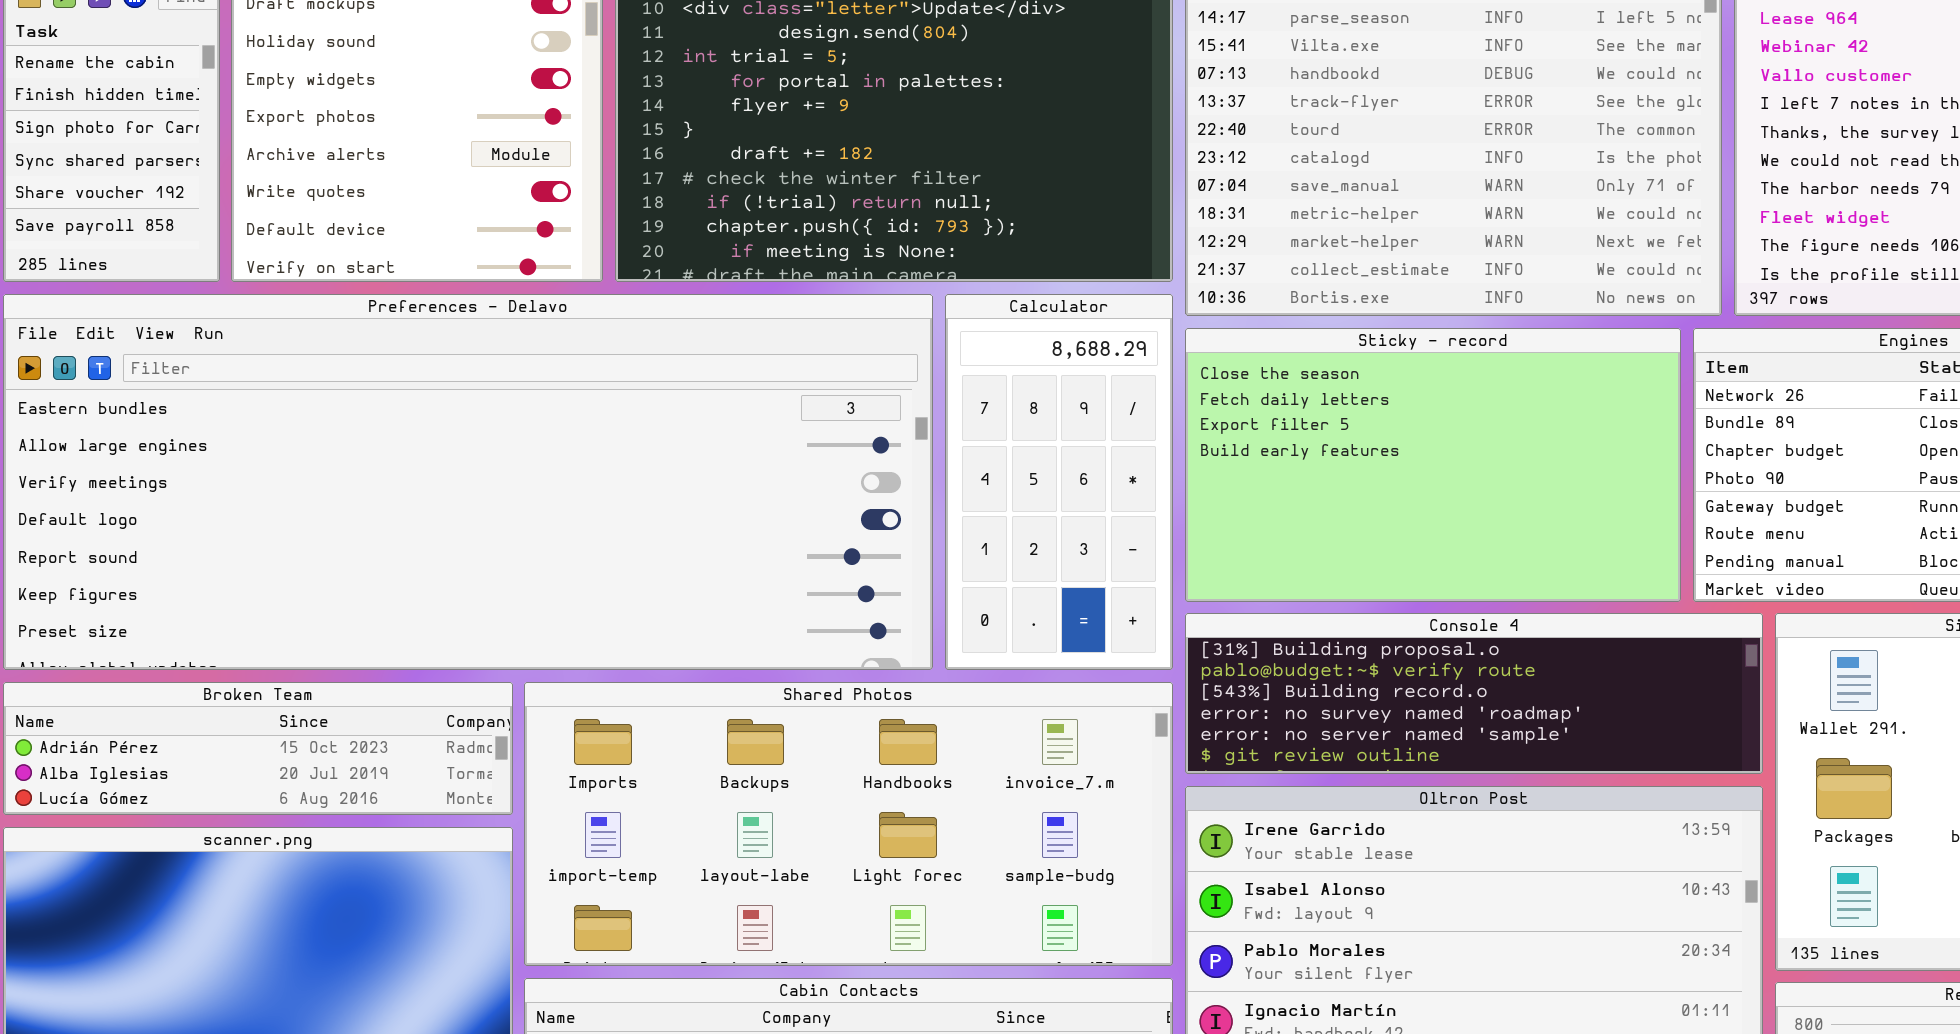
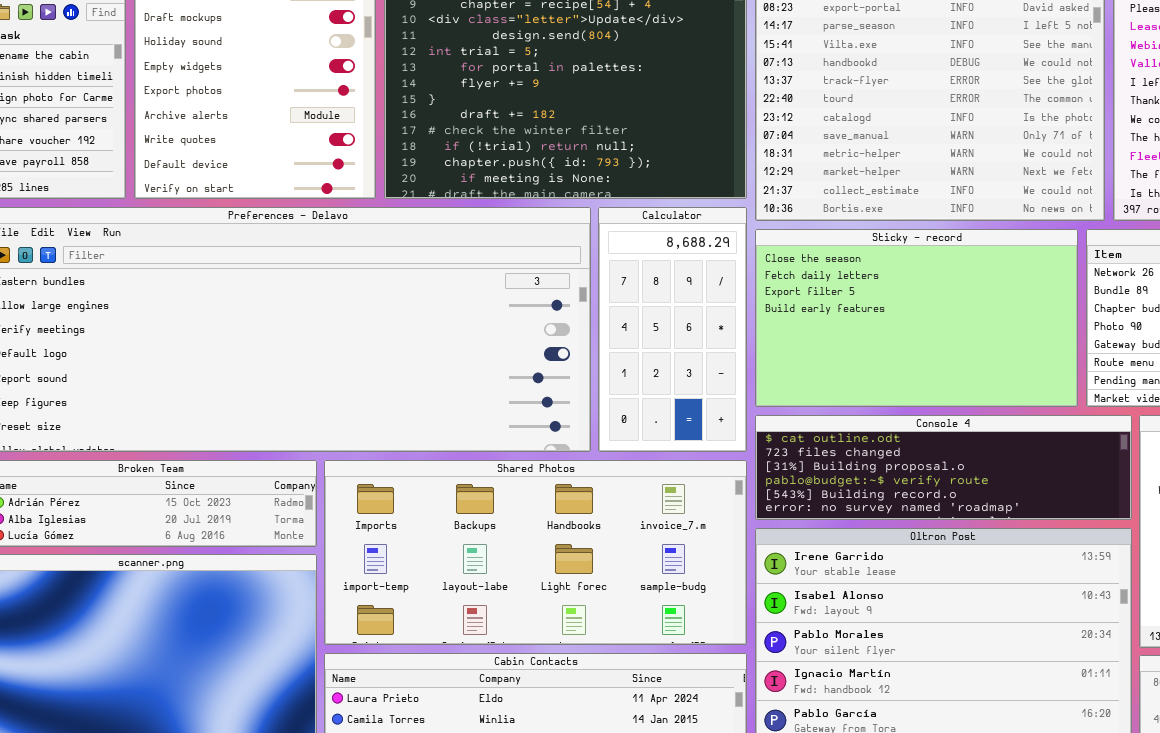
Console 4: [1185,613,1763,774] -> [755,415,1132,520], scrolled up 2 rows

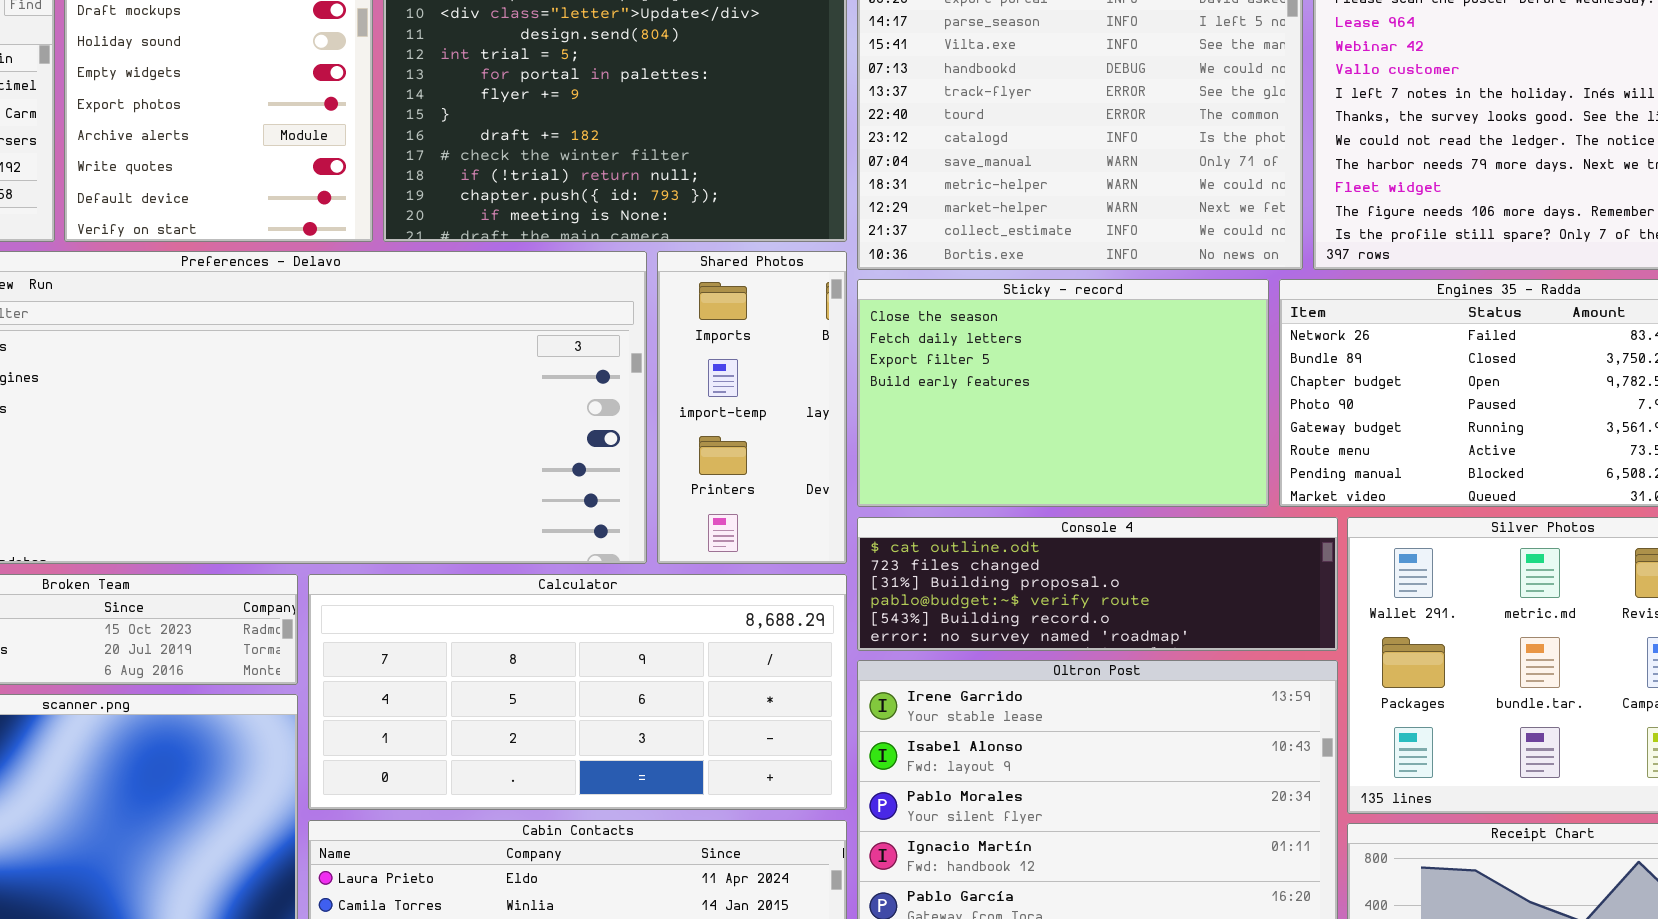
Calculator: [598,207,747,452] -> [308,574,847,810], moved, resized
Shared Photos: [324,460,747,645] -> [657,251,847,564], moved, resized

